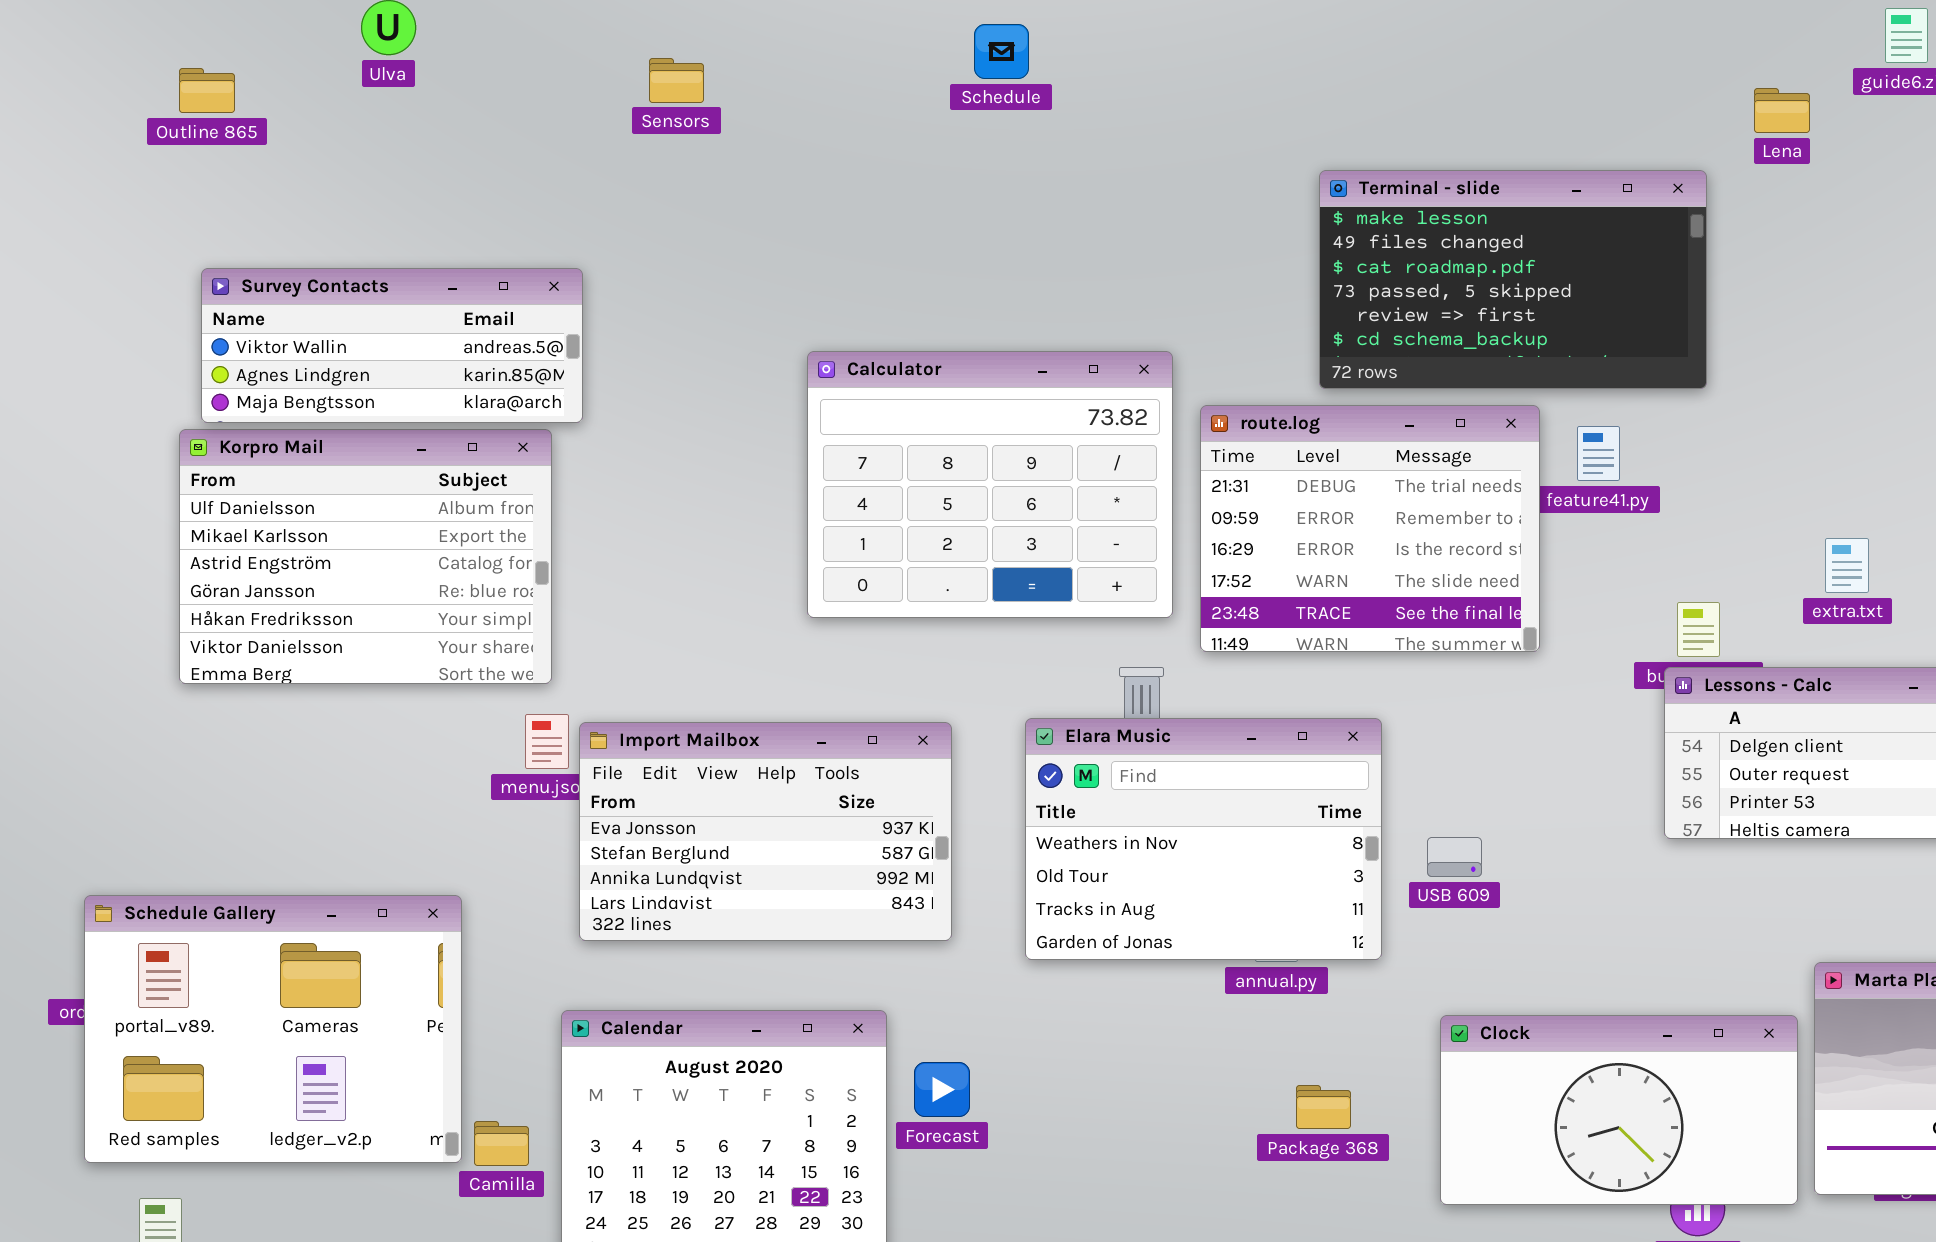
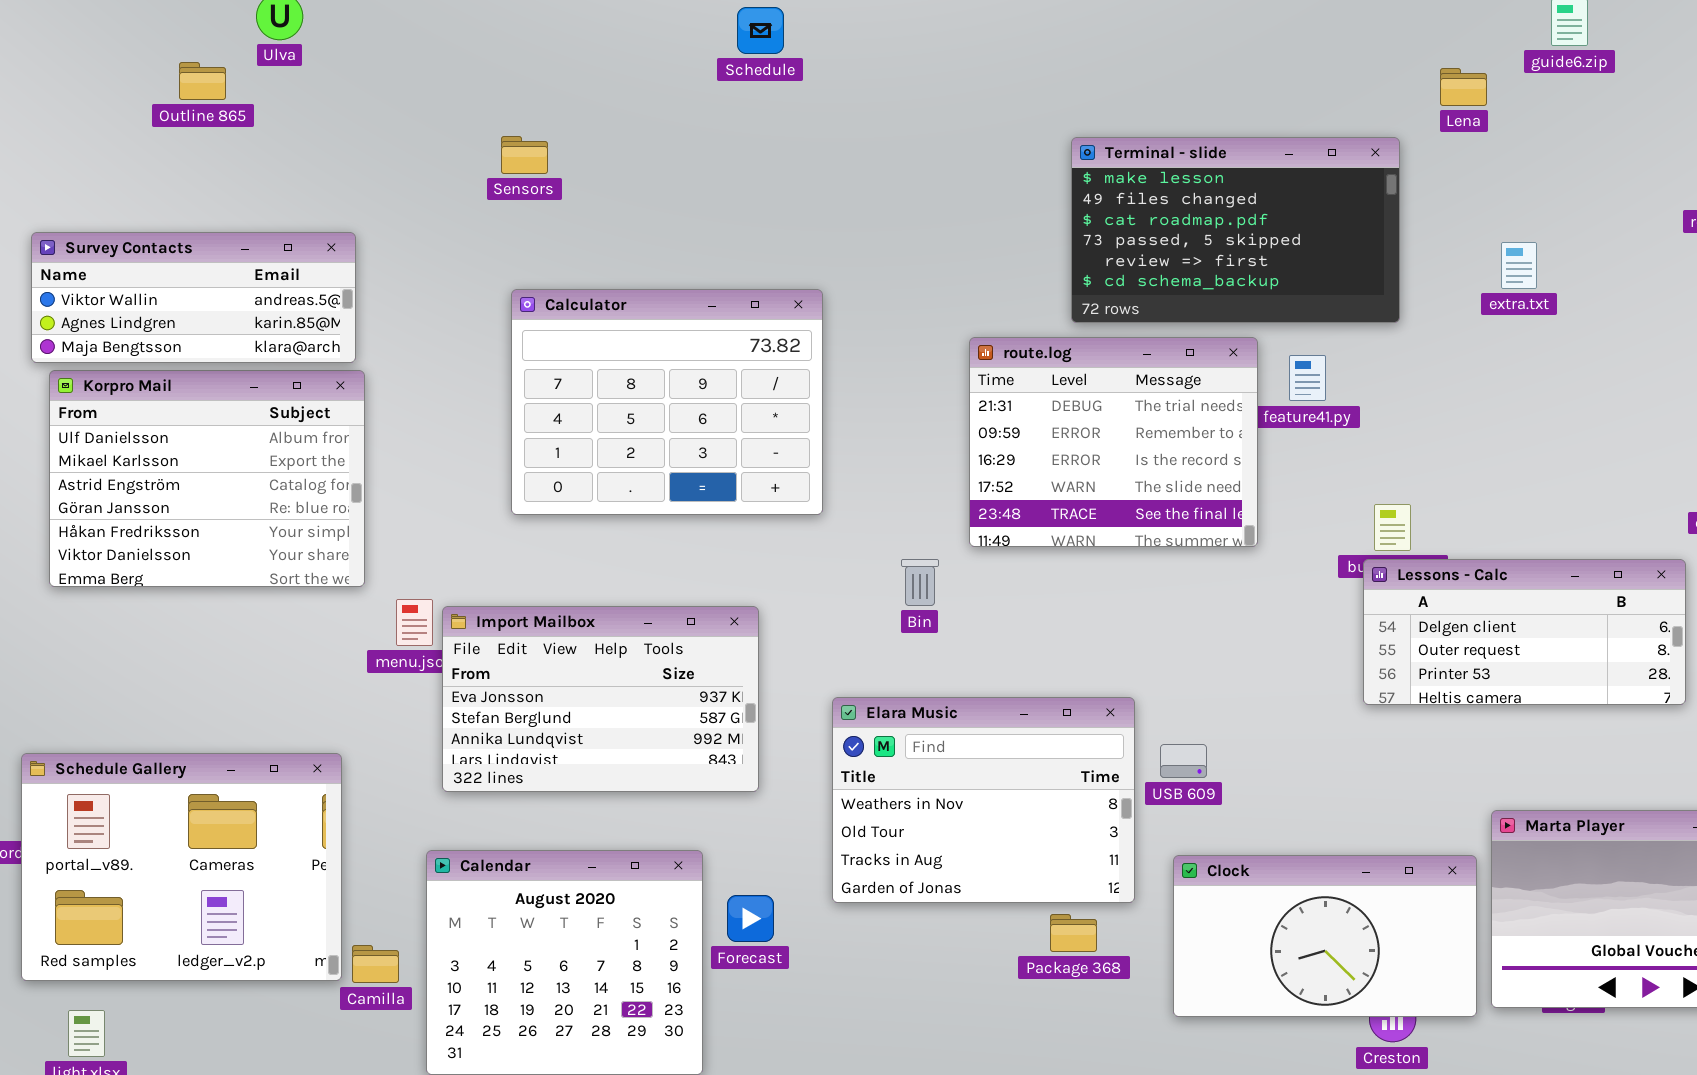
Schedule: [974,24,1029,79] -> [737,7,784,54], moved
Sensors: [649,58,704,103] -> [501,136,548,174], moved
Outline 865: [179,68,235,113] -> [179,62,226,100], moved
Survey Contacts: [201,268,583,423] -> [31,232,356,363], moved
Calculator: [807,351,1173,618] -> [511,289,823,515], moved
Korpro Mail: [179,429,552,684] -> [49,370,365,587], moved
extra.txt: [1825,538,1869,593] -> [1501,242,1537,289], moved
Elara Music: [1025,718,1382,960] -> [832,697,1135,903], moved
USB 609: [1427,837,1482,877] -> [1160,744,1207,778], moved

